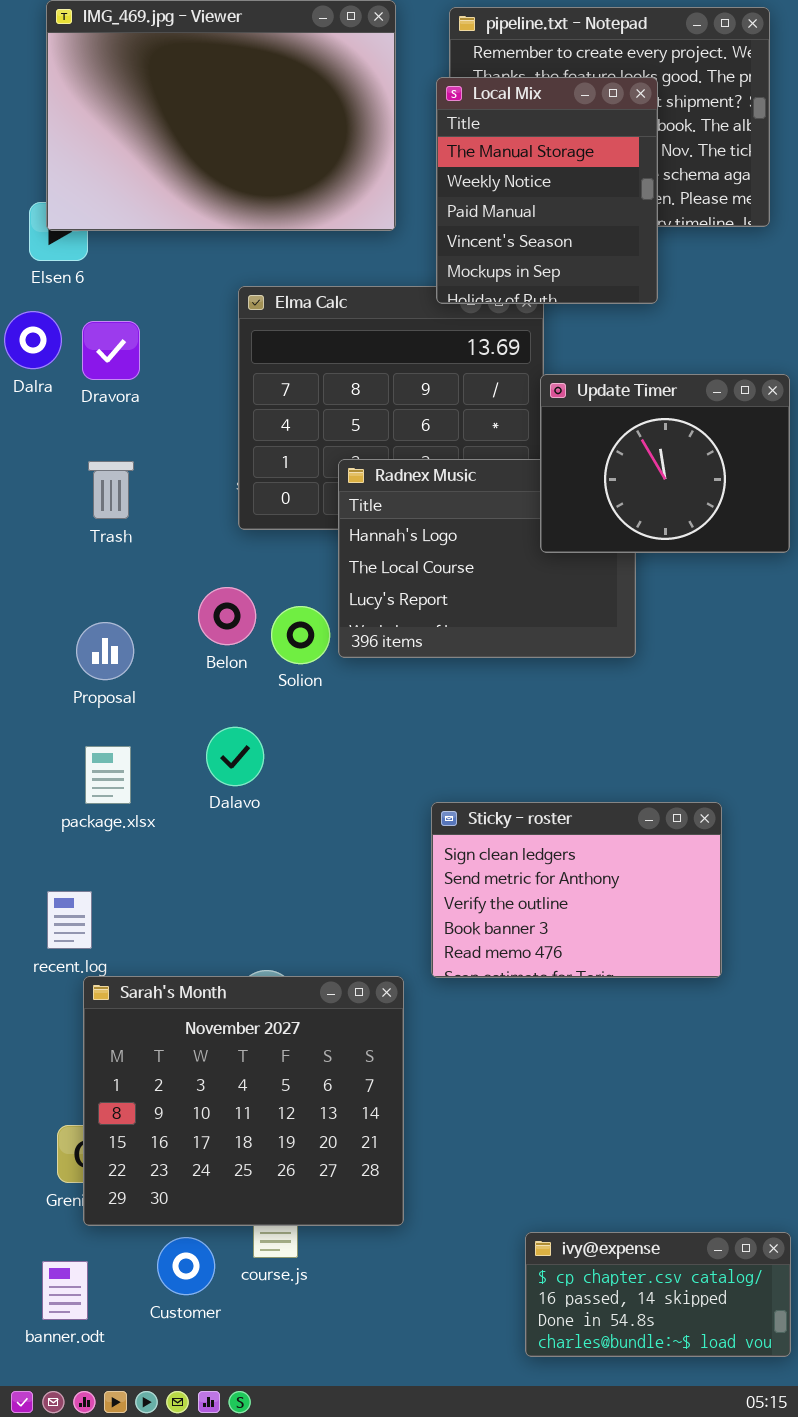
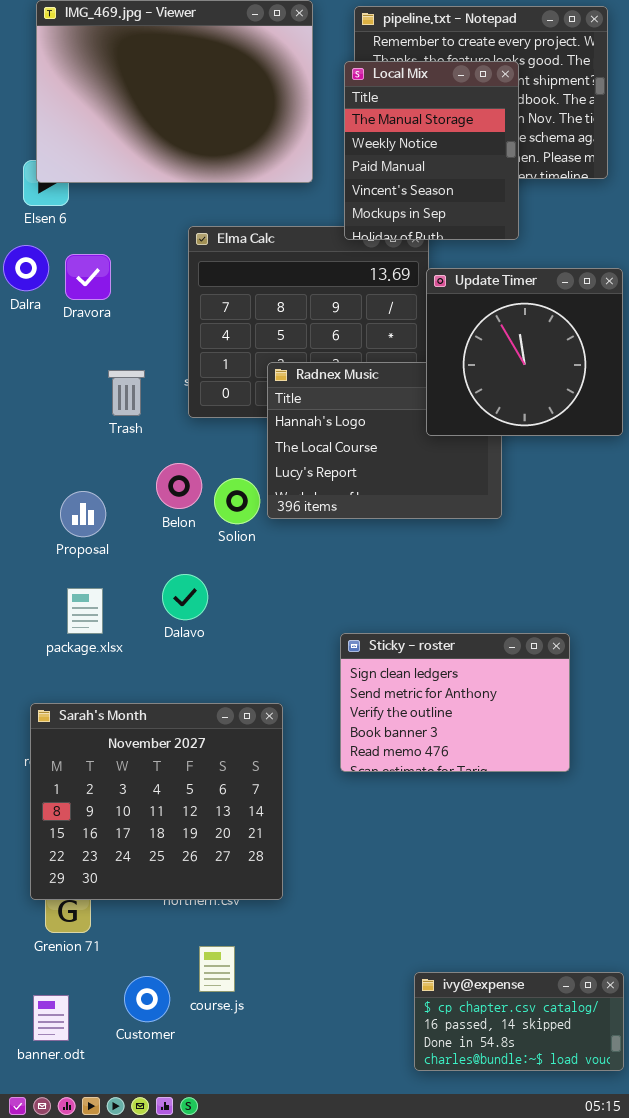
Update Timer: [540,374,790,553] -> [426,268,623,436], resized
Trash: [88,461,134,519] -> [108,370,145,416], moved
Sarah's Month: [83,976,404,1226] -> [30,703,283,900], moved

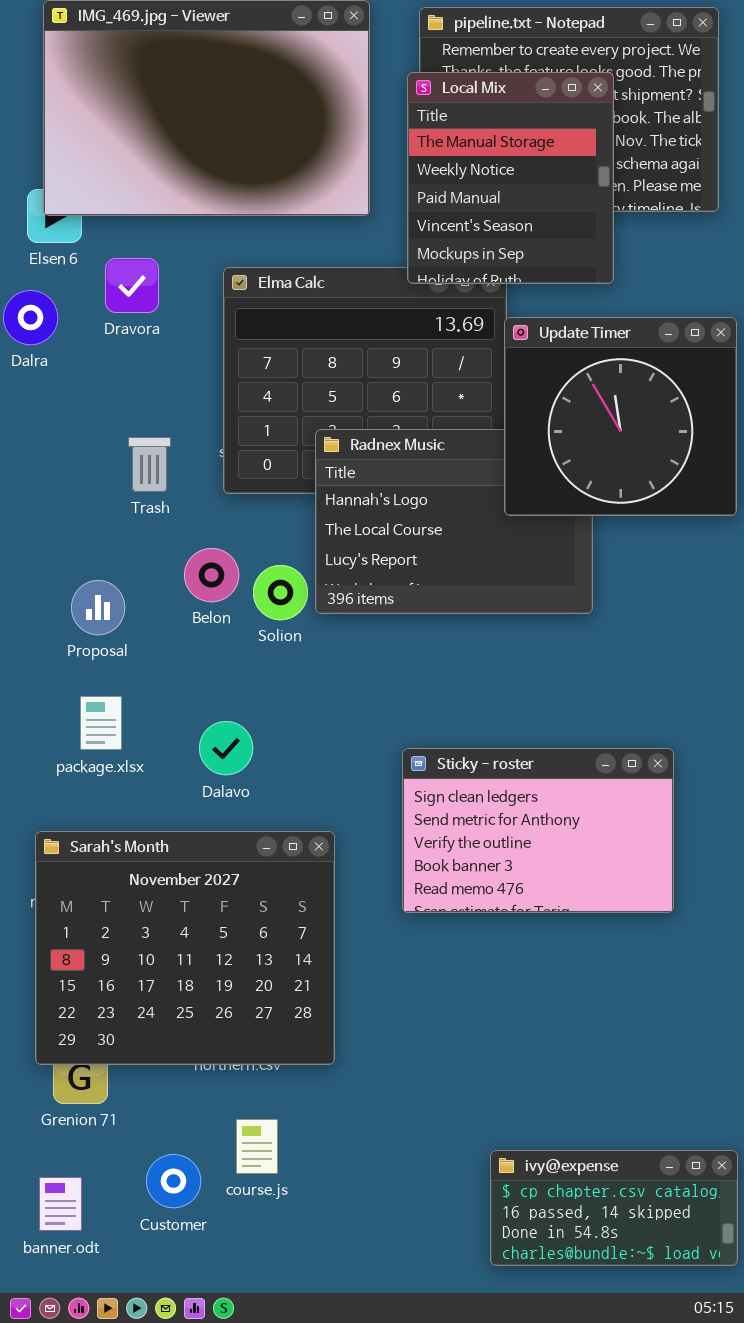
Dravora: [65,254,111,300] -> [105,258,159,313], moved
Dalavo: [162,574,208,620] -> [199,721,253,775], moved

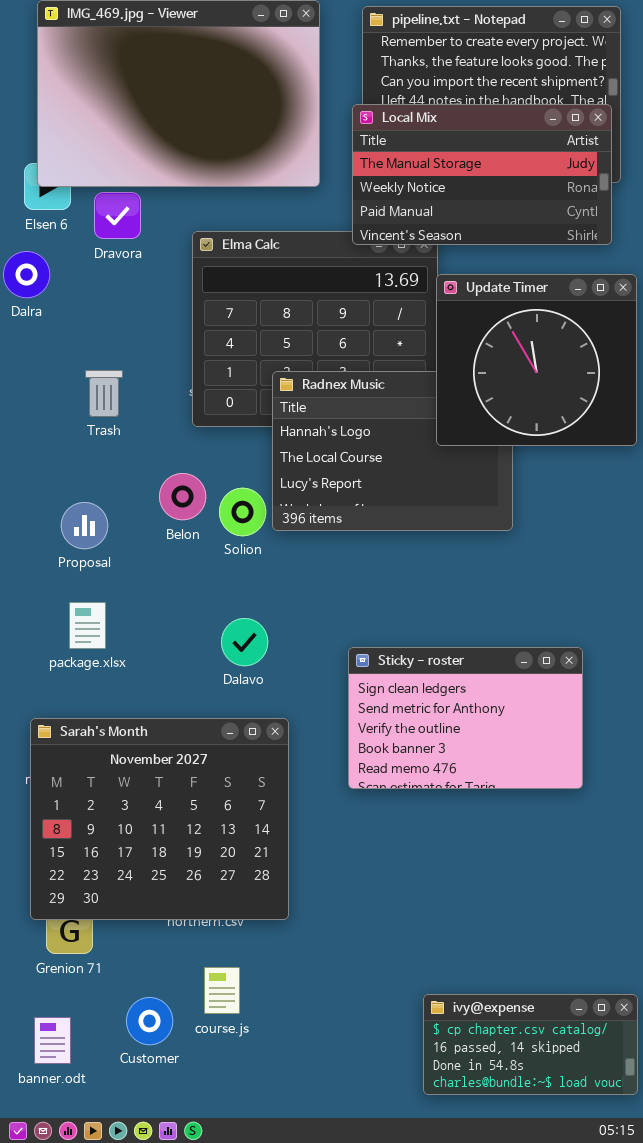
Local Mix: [407,72,614,284] -> [352,104,612,245], resized
Dravora: [105,258,159,313] -> [94,192,141,239], moved
Trash: [128,437,171,492] -> [85,370,123,417], moved
Dalavo: [199,721,253,775] -> [221,618,268,666], moved

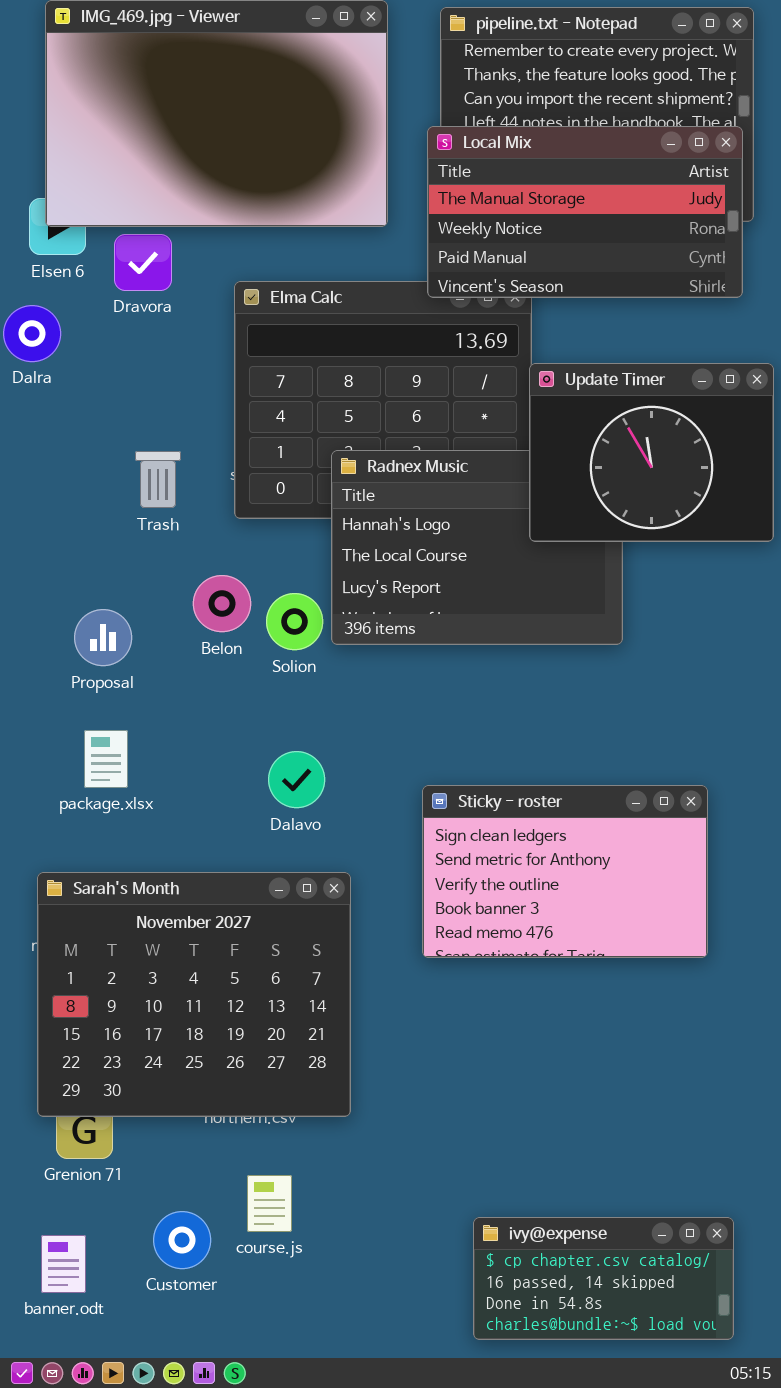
Update Timer: [436,274,637,446] -> [529,363,774,542], resized
Trash: [85,370,123,417] -> [135,451,181,508], moved
ivy@expense: [423,994,638,1095] -> [473,1217,734,1340], moved

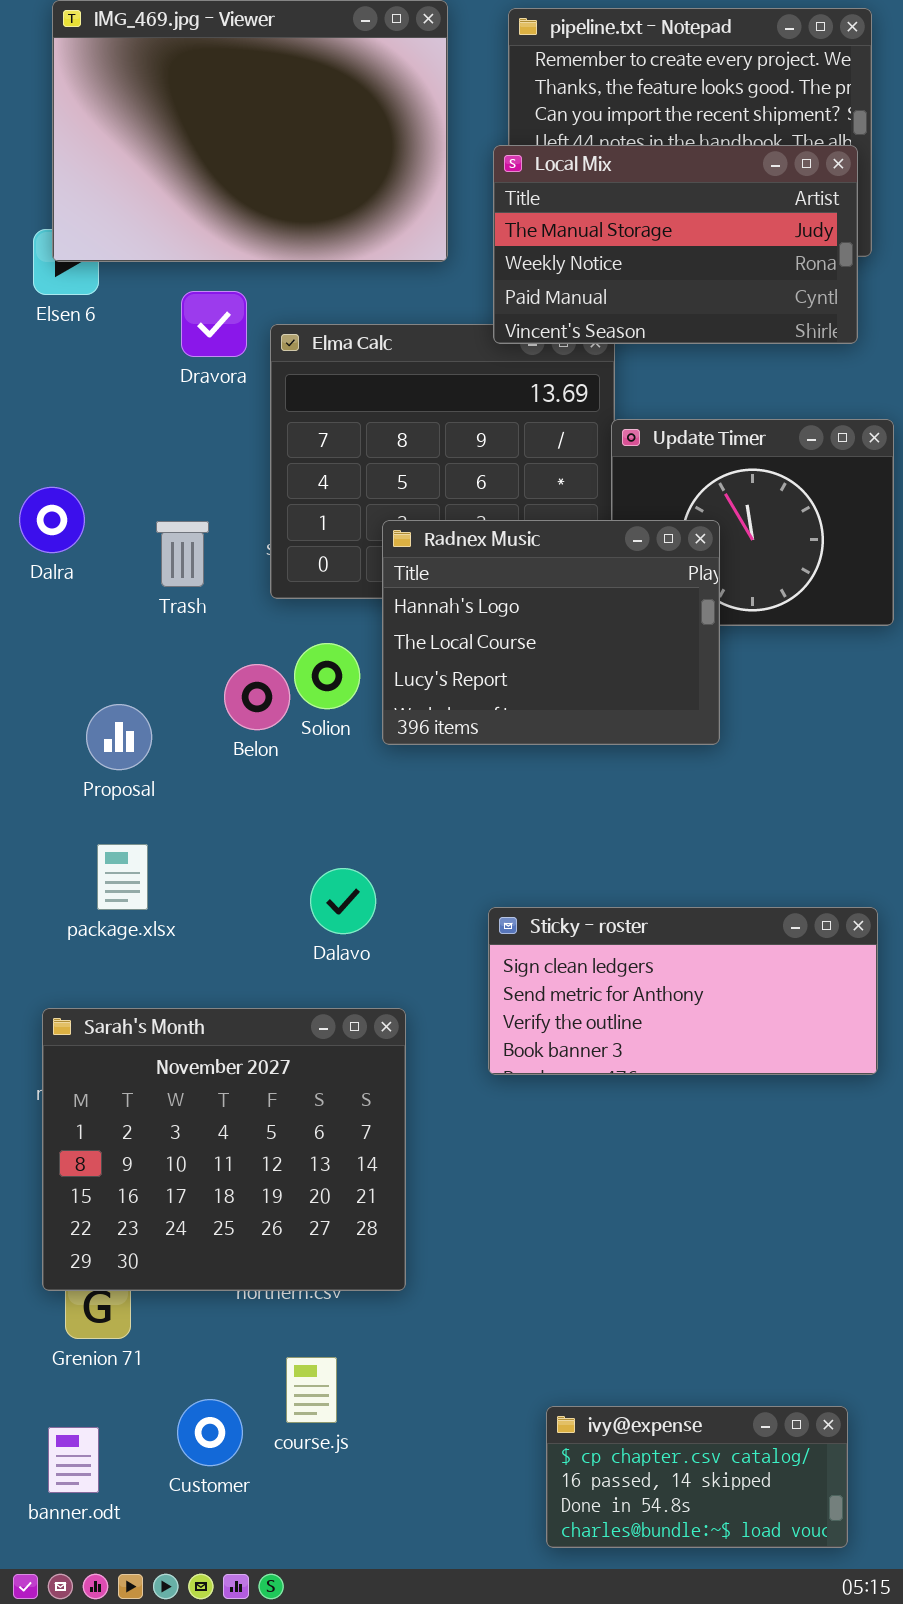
Dravora: [114,234,172,291] -> [181,291,247,357], moved
Dalra: [3,305,61,362] -> [19,487,85,553], moved
Radnex Music: [331,450,623,645] -> [382,520,720,745], raised
Solion: [266,593,323,650] -> [294,643,360,709], moved
Sticky - roster: [422,785,708,958] -> [488,907,878,1075], resized

